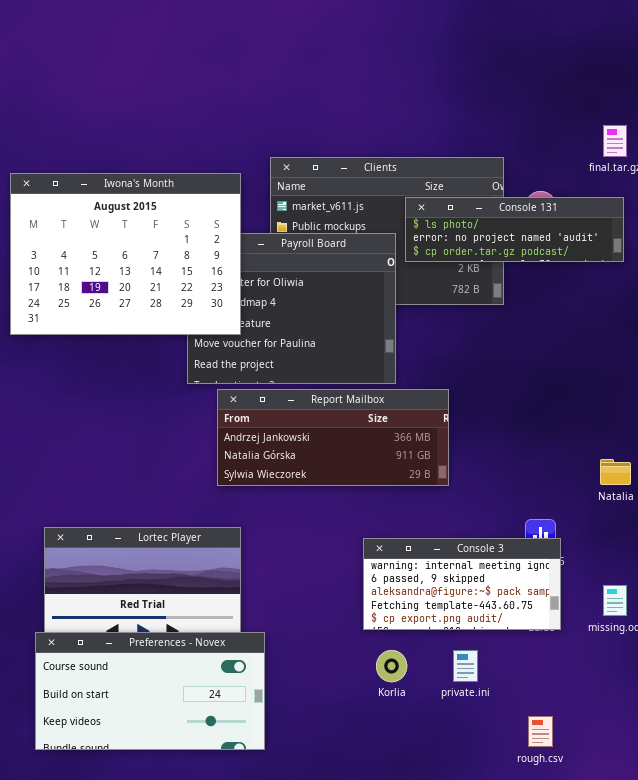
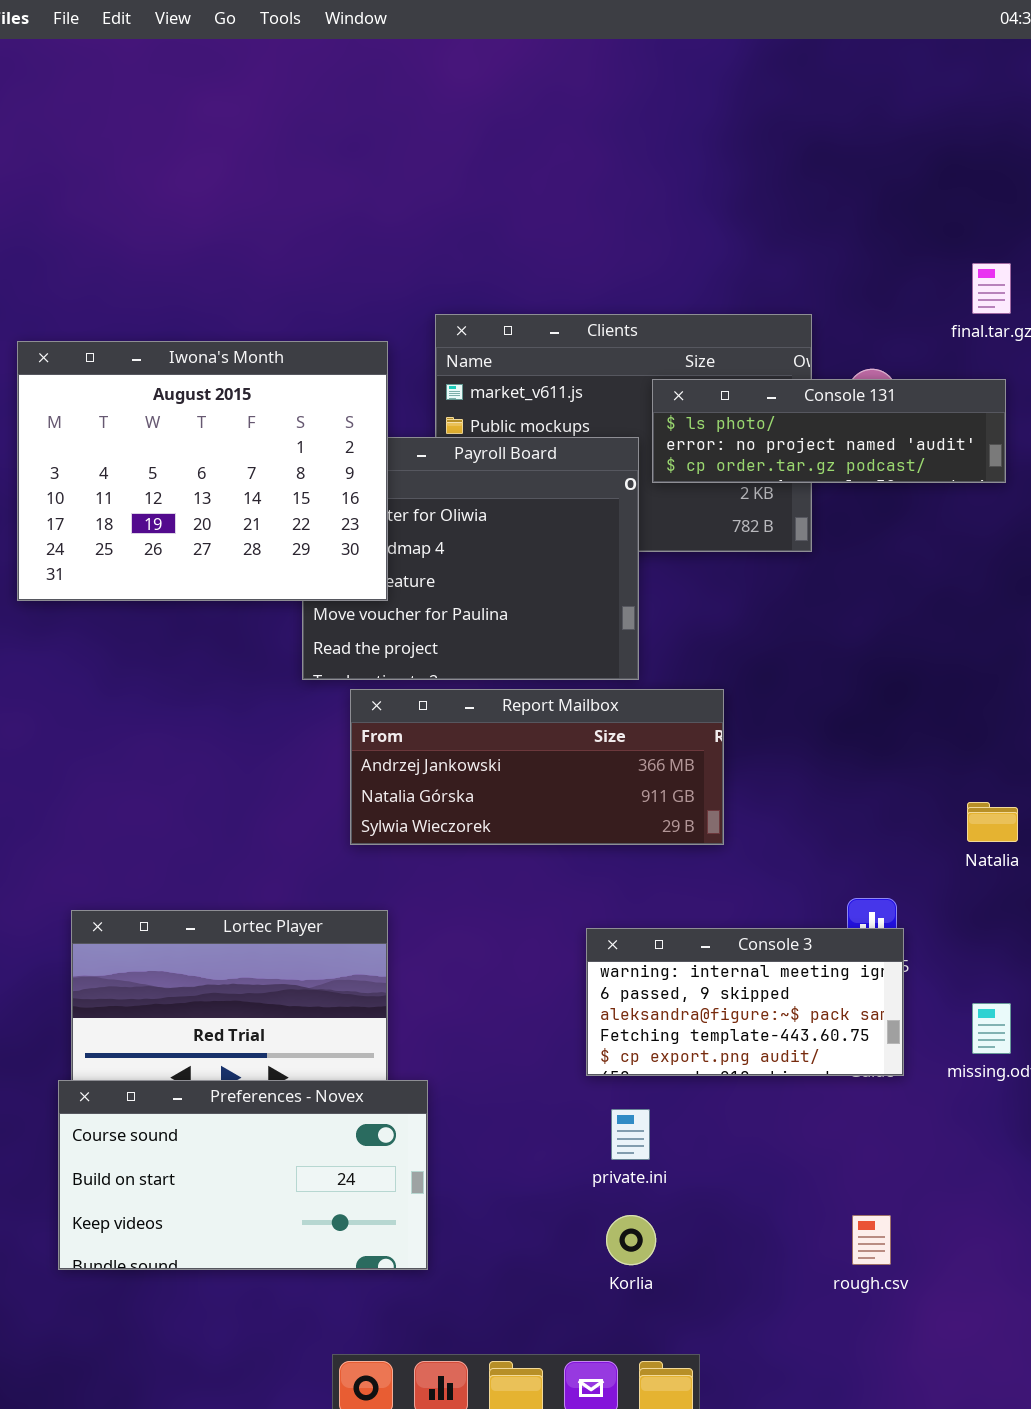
Korlia: [376,650,407,682] -> [606,1215,656,1265], moved
private.ini: [453,650,478,682] -> [611,1109,650,1160], moved

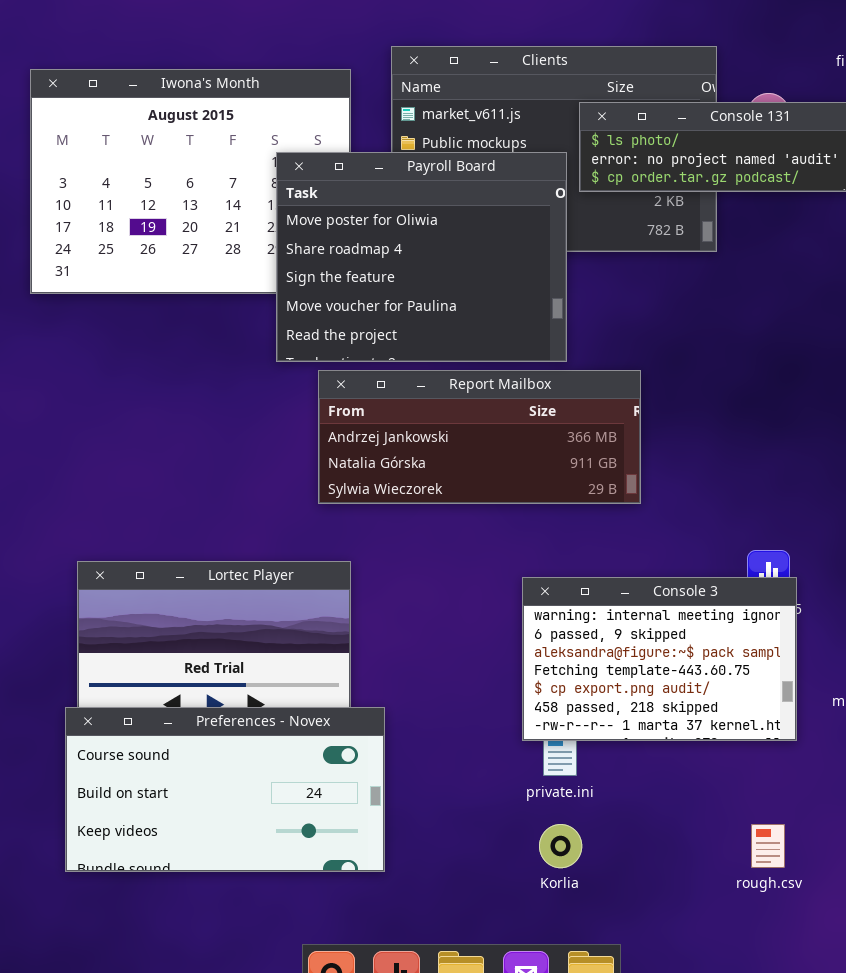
Payroll Board: [302,437,639,680] -> [276,152,567,362], raised
Console 3: [586,928,904,1076] -> [522,577,797,741], resized

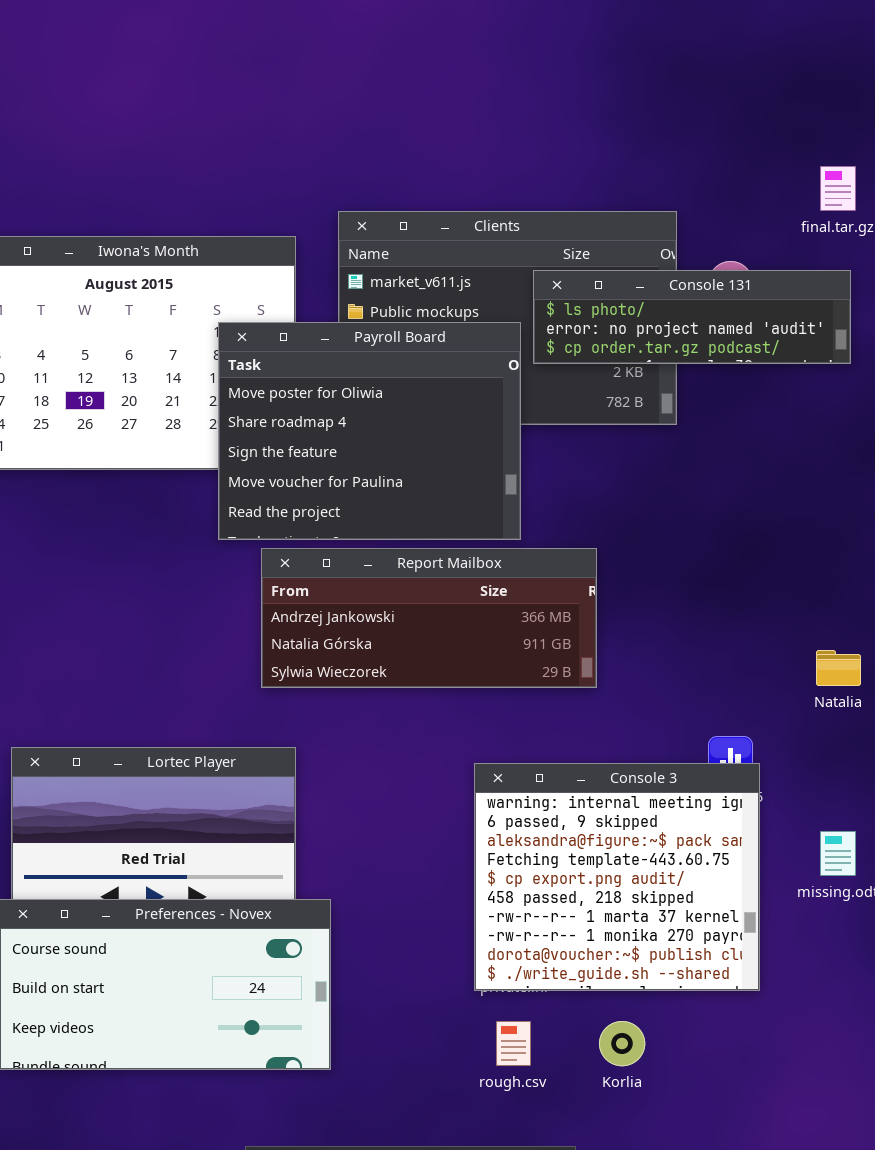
Console 3: [522,577,797,741] -> [474,763,760,991], resized
Korlia: [539,824,582,868] -> [599,1021,645,1066], moved
rough.csv: [751,824,785,868] -> [496,1021,531,1066], moved

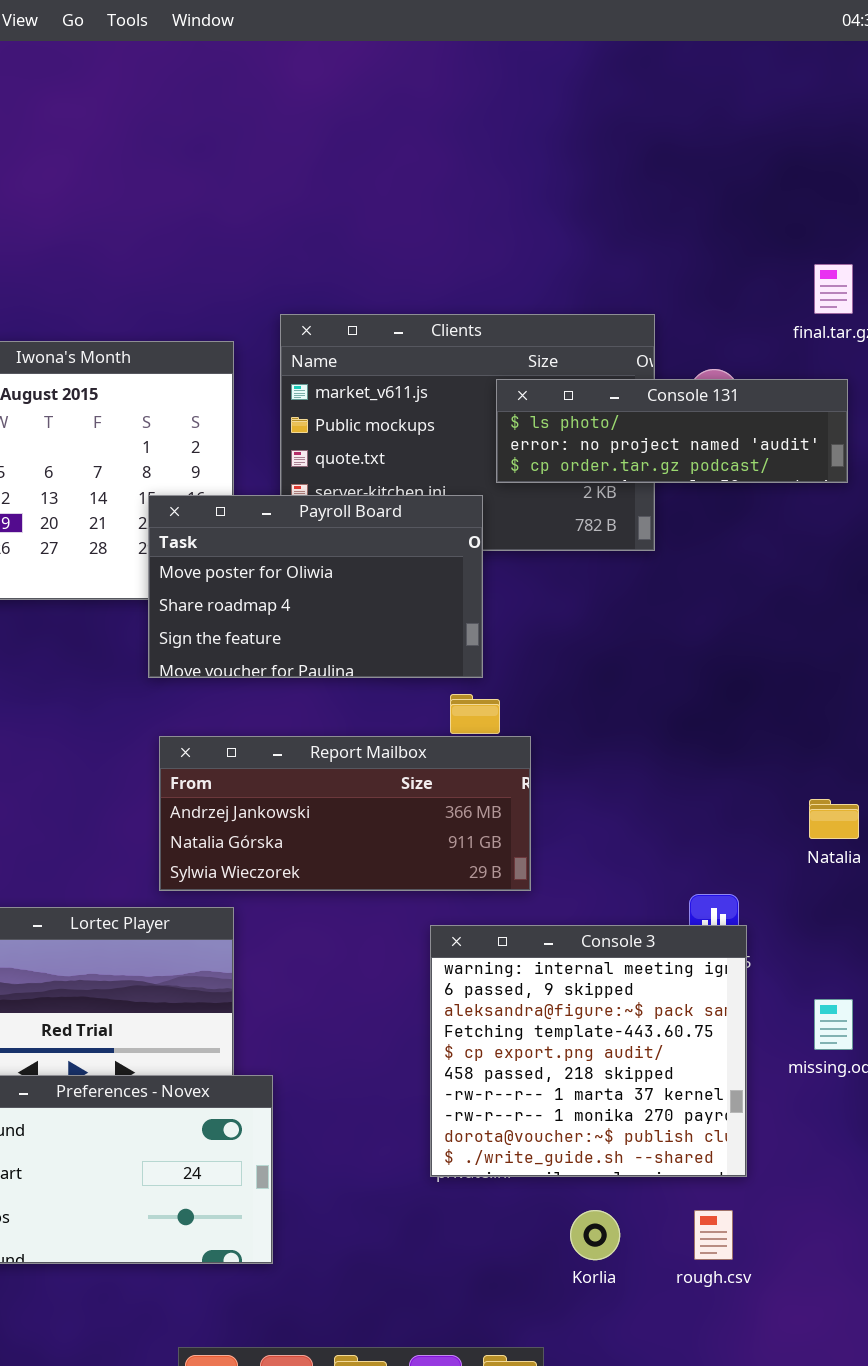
Payroll Board: [218,322,521,540] -> [148,495,483,678], resized
Report Mailbox: [261,548,597,688] -> [159,736,531,891], moved
rough.csv: [496,1021,531,1066] -> [694,1210,733,1260], moved

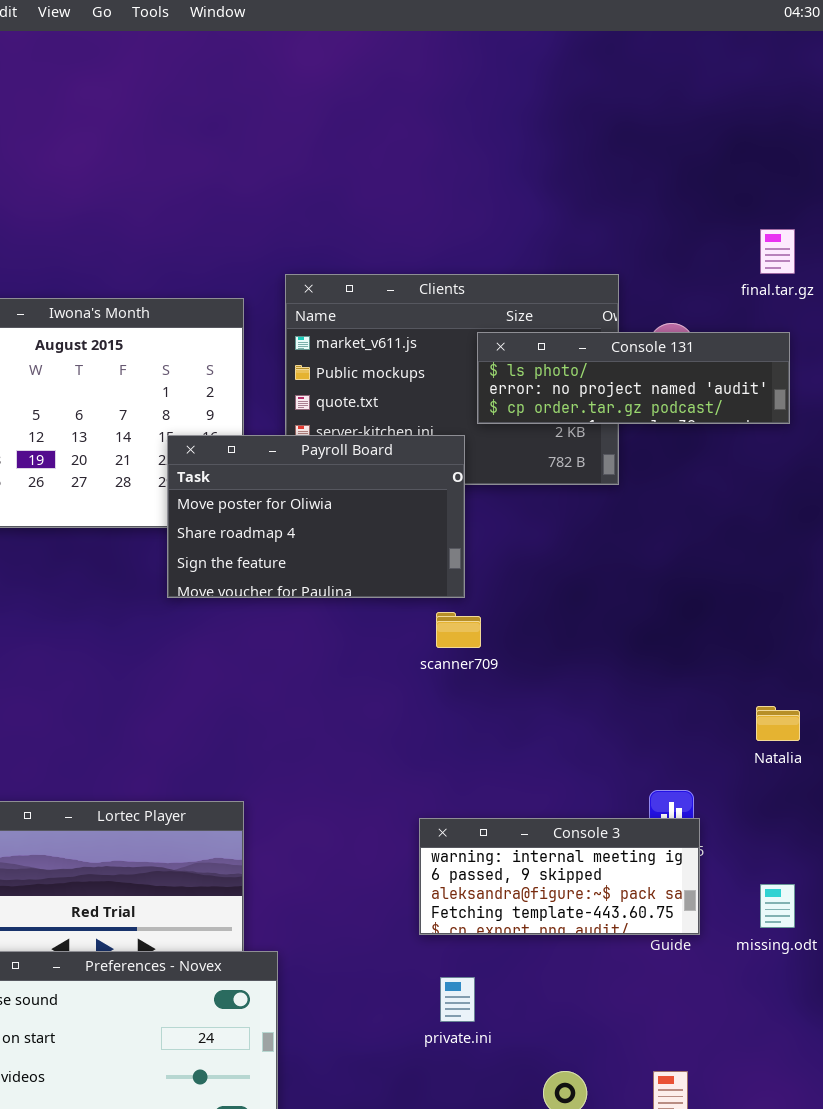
Report Mailbox: [159,736,531,891] -> none, closed
Console 3: [430,925,747,1177] -> [419,818,700,935], resized

